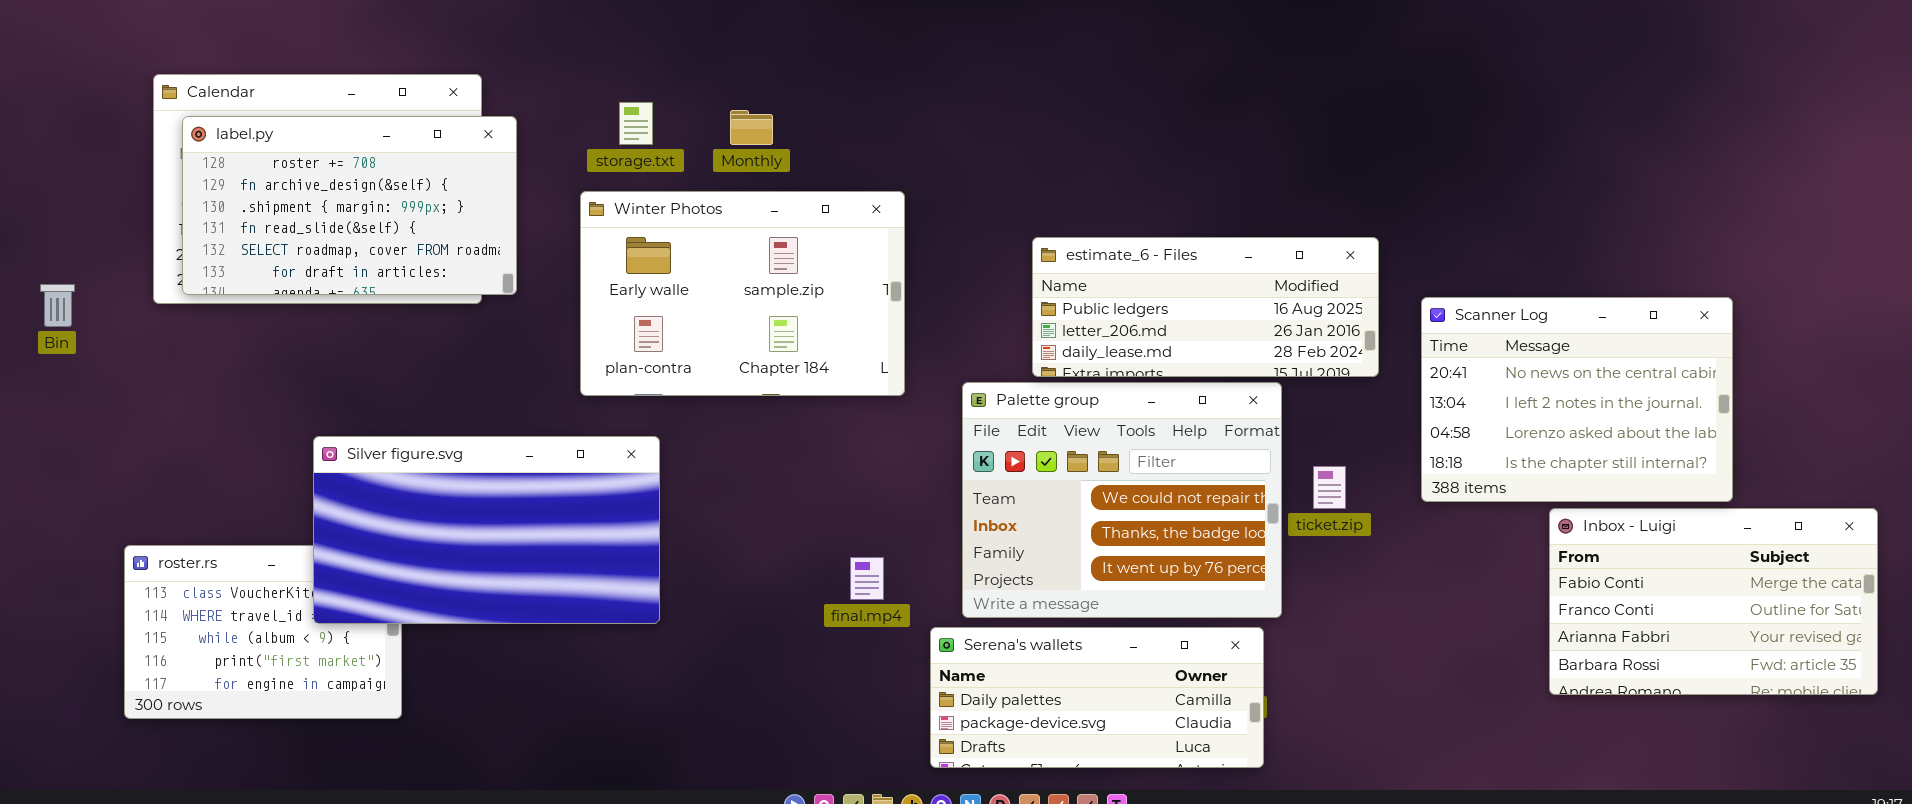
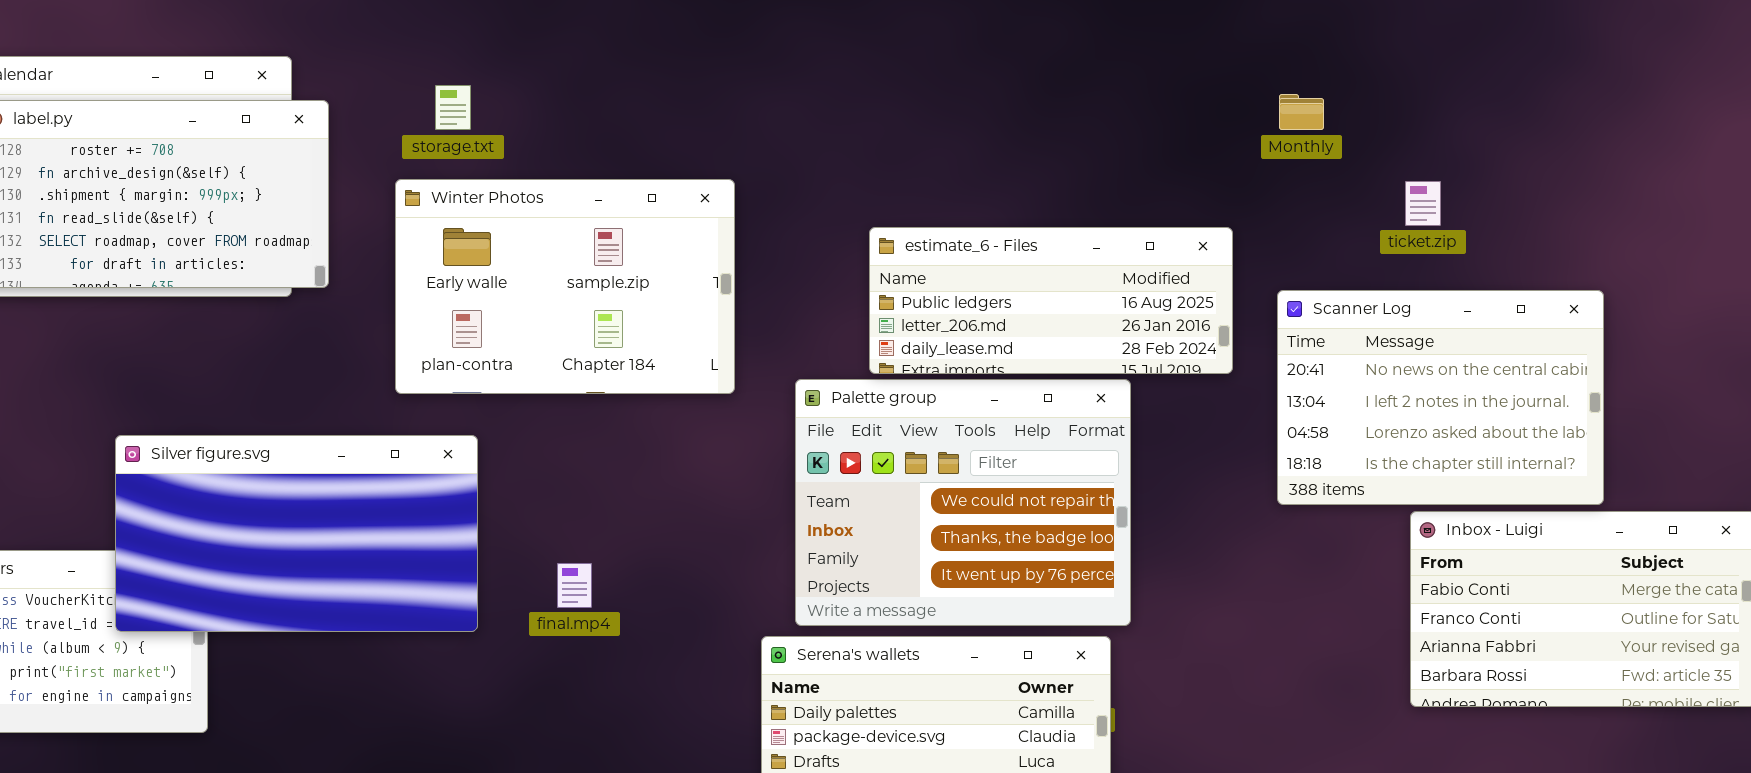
Monthly: [730,110,773,145] -> [1279,94,1324,130], moved
ticket.zip: [1313,466,1346,509] -> [1405,181,1441,226], moved
final.mp4: [850,557,884,600] -> [557,563,592,608], moved

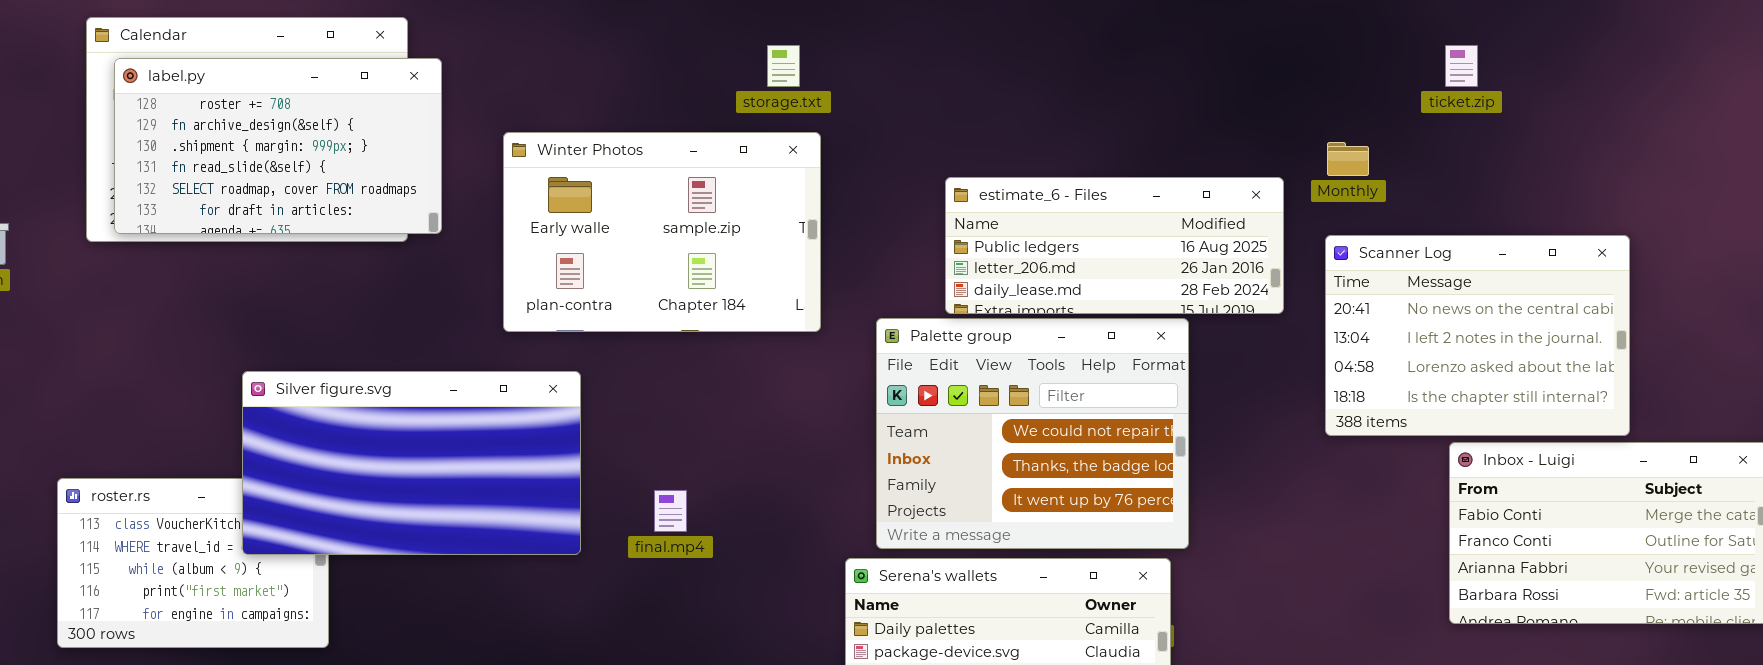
storage.txt: [435,85,471,130] -> [767,45,800,87], moved
Monthly: [1279,94,1324,130] -> [1327,142,1369,176], moved
ticket.zip: [1405,181,1441,226] -> [1445,45,1478,87], moved

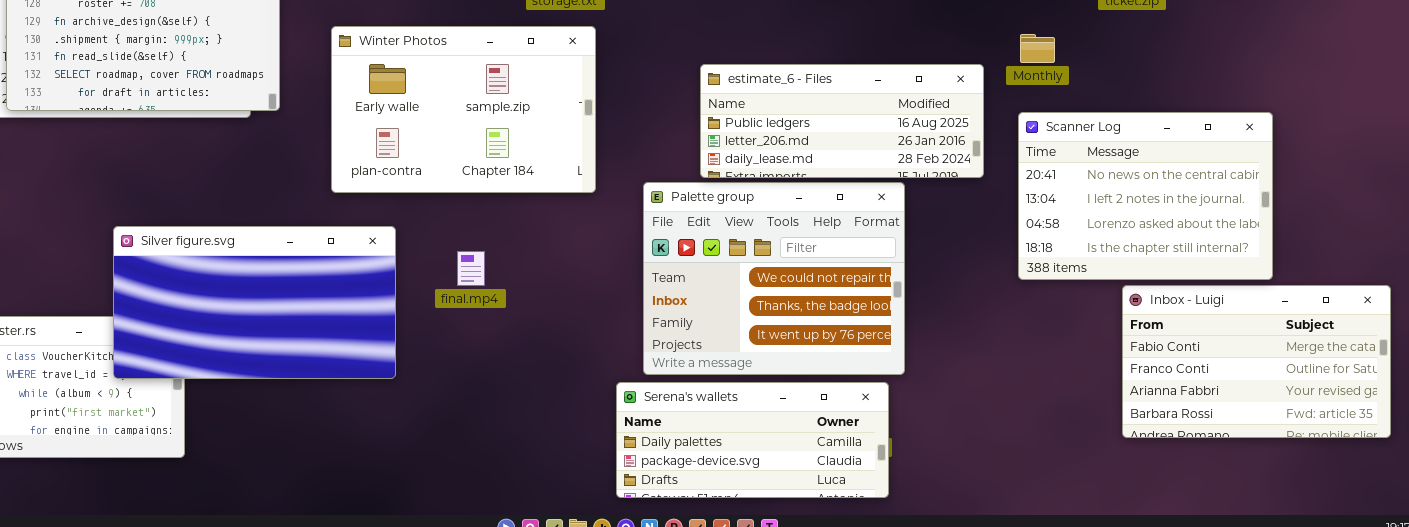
final.mp4: [654,490,687,532] -> [457,251,485,286], moved

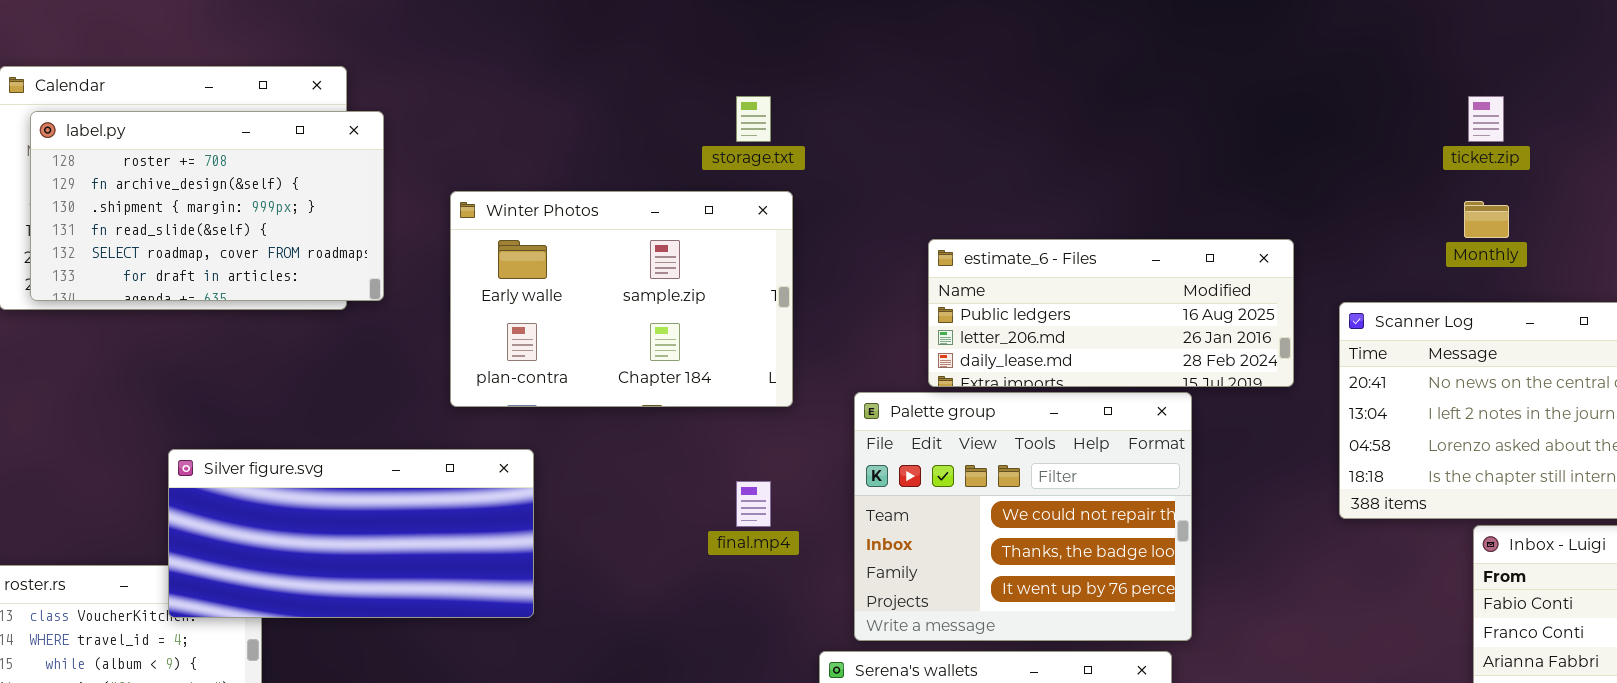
Monthly: [1020,34,1055,63] -> [1464,201,1509,238], moved
Silver figure.svg: [113,226,396,379] -> [168,449,534,618], resized
final.mp4: [457,251,485,286] -> [736,481,771,527], moved

